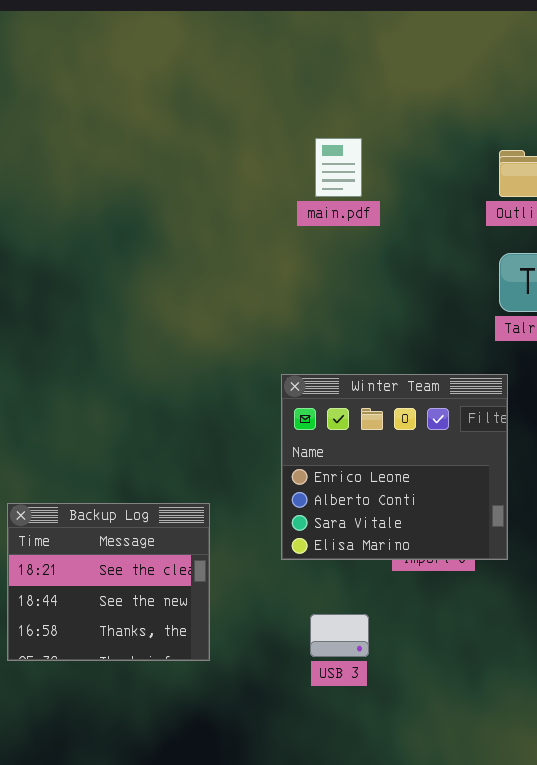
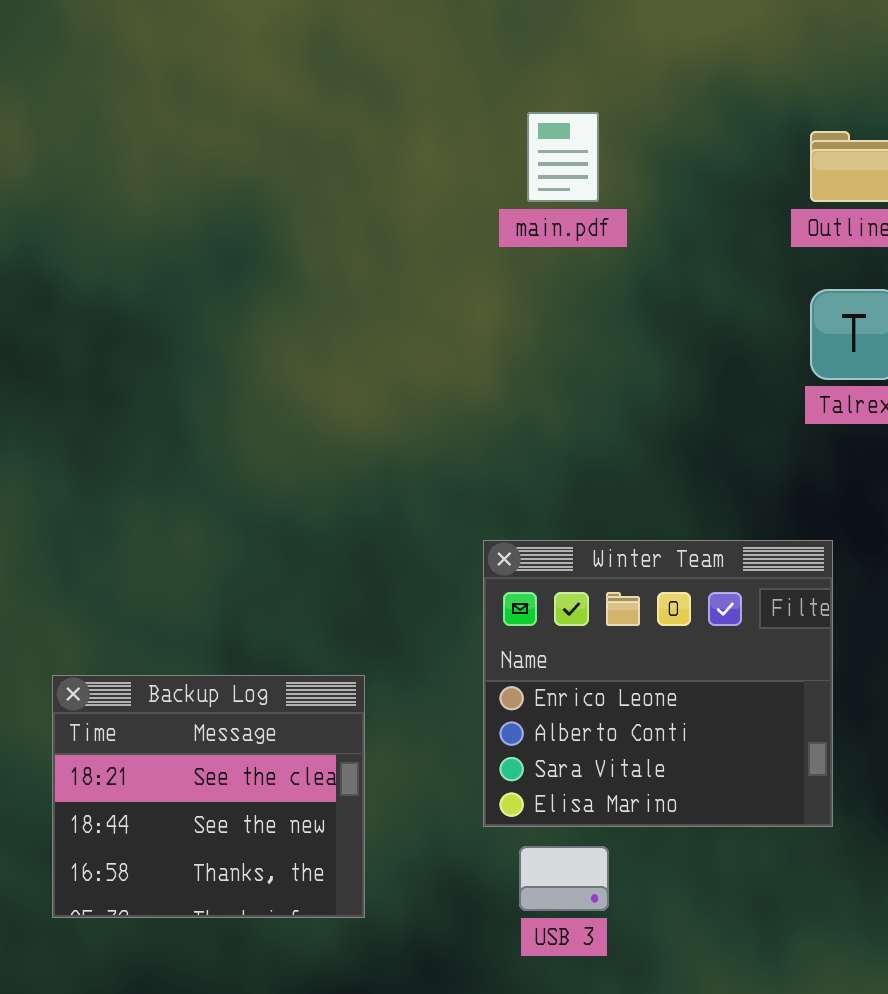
Winter Team: [281,374,508,560] -> [483,540,833,827], moved

